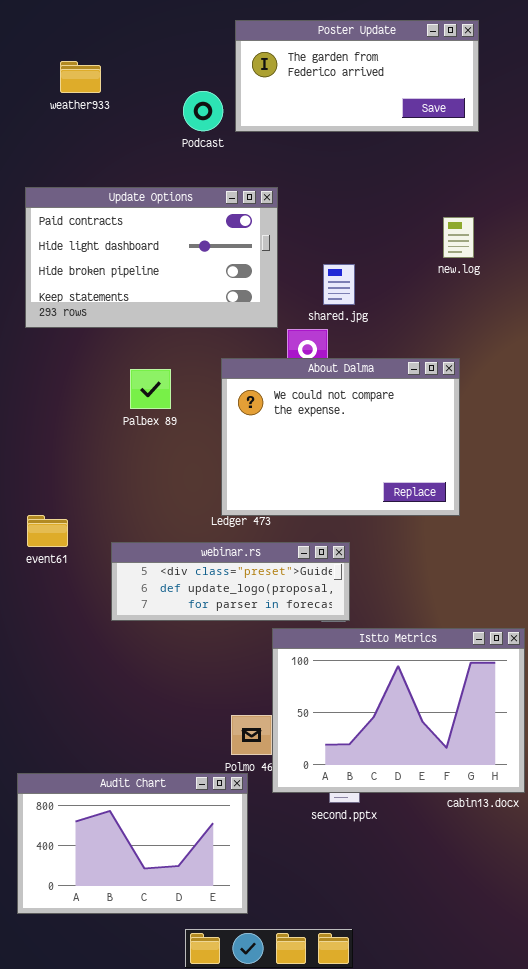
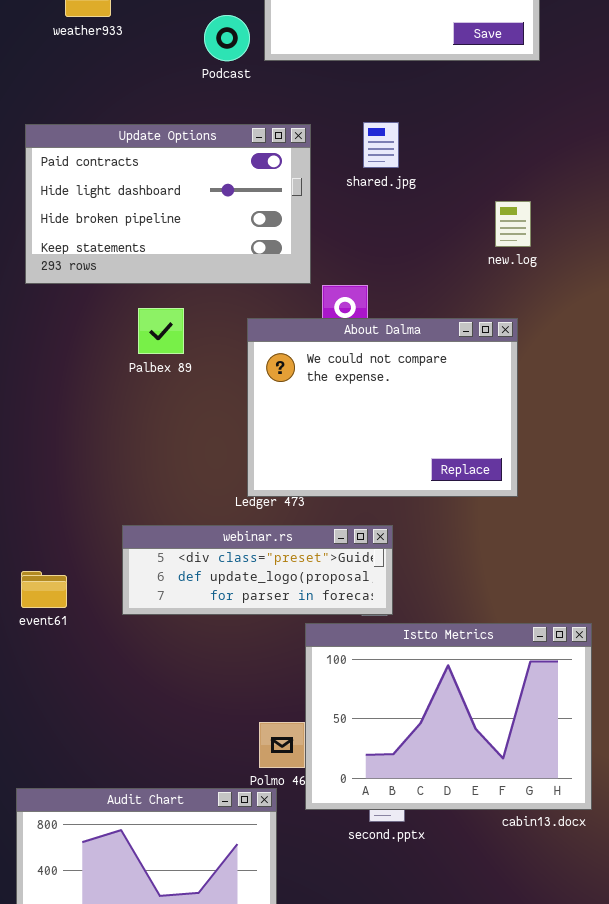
new.log: [443,217,474,258] -> [495,201,531,247], moved
shared.jpg: [323,264,355,305] -> [363,122,399,168], moved
Palbex 89: [130,369,171,409] -> [138,308,184,354], moved
event61: [27,515,68,547] -> [21,571,67,608], moved

